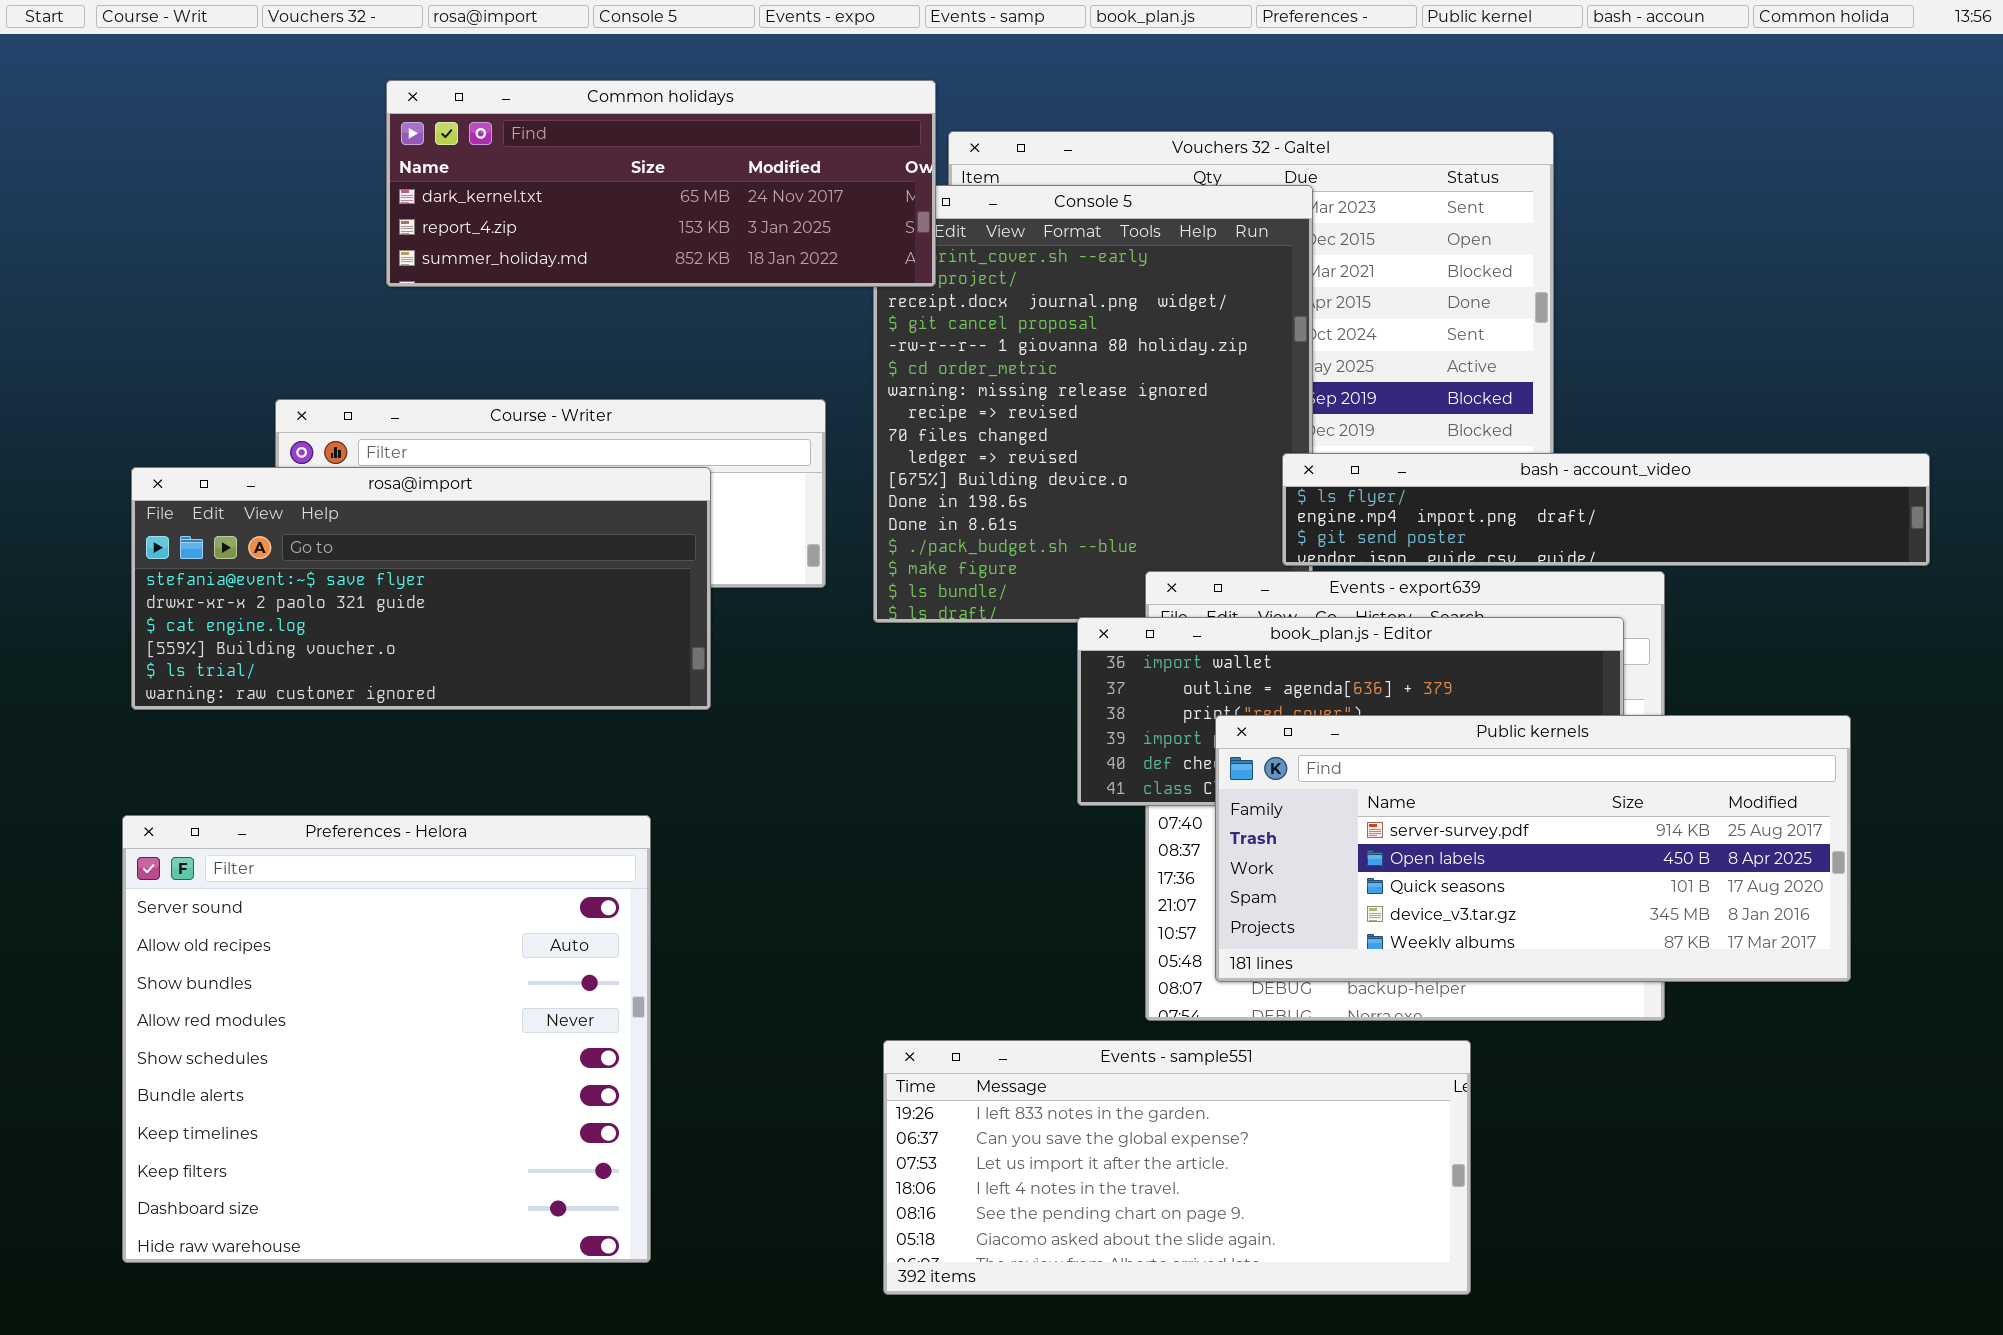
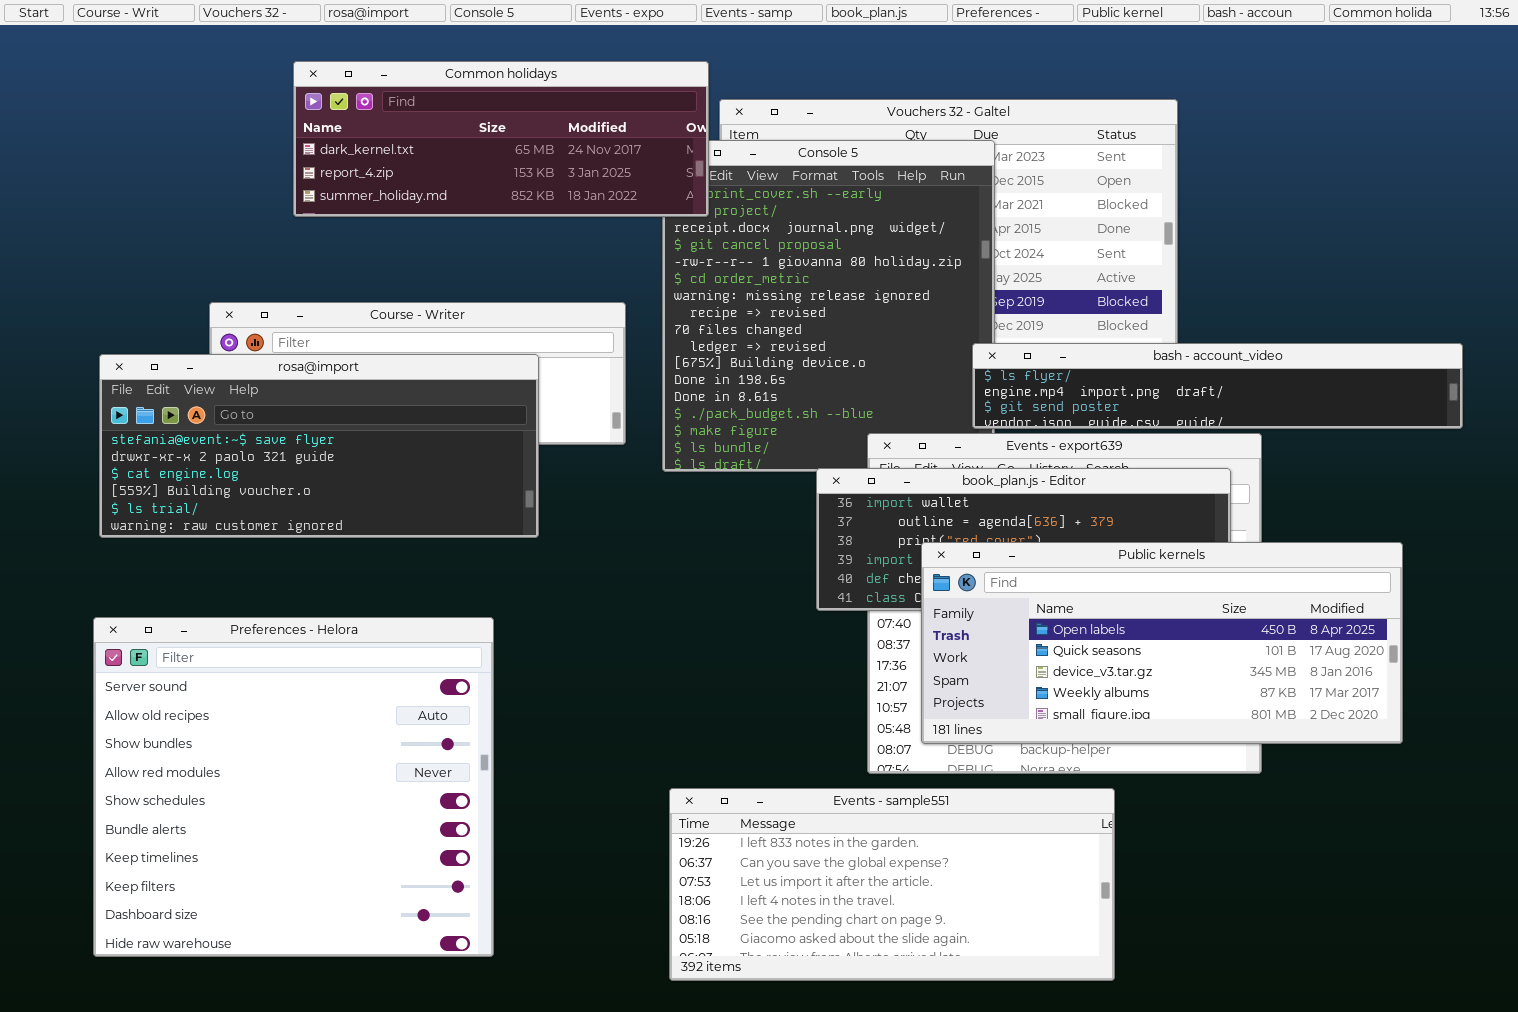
Public kernels: [1215,715,1851,982] -> [921,542,1403,744], scrolled down 1 row

